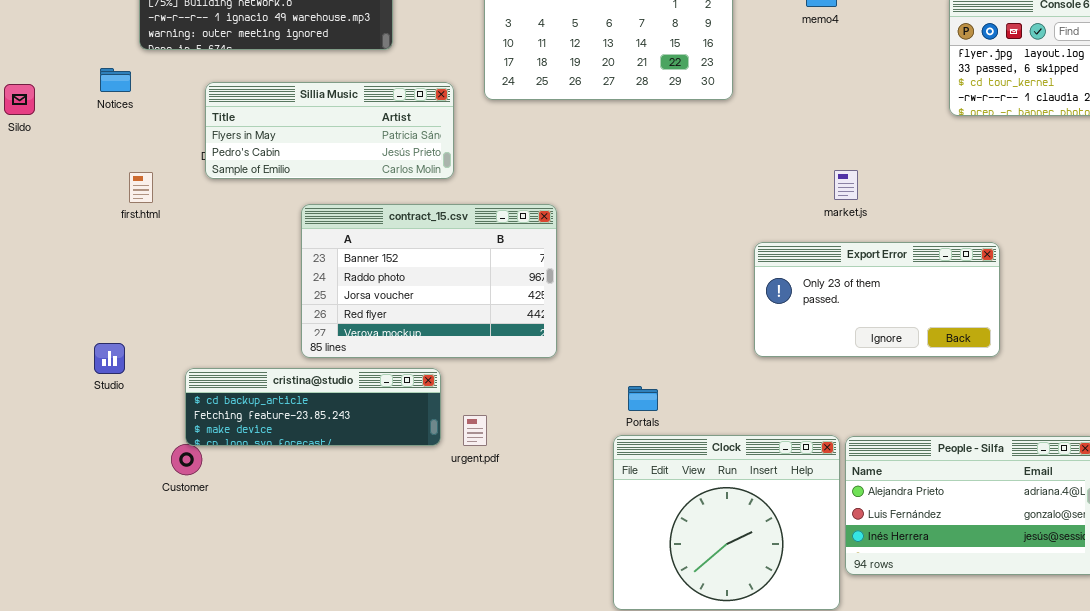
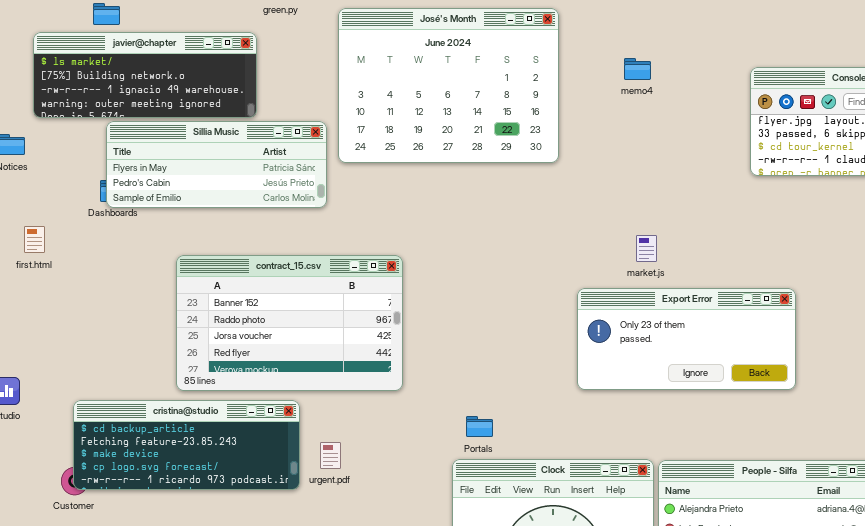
Sillia Music: [205,82,454,179] -> [106,121,327,208], moved
market.js: [834,170,858,200] -> [636,235,657,262], moved
cristina@studio: [185,368,441,446] -> [73,400,300,490], resized

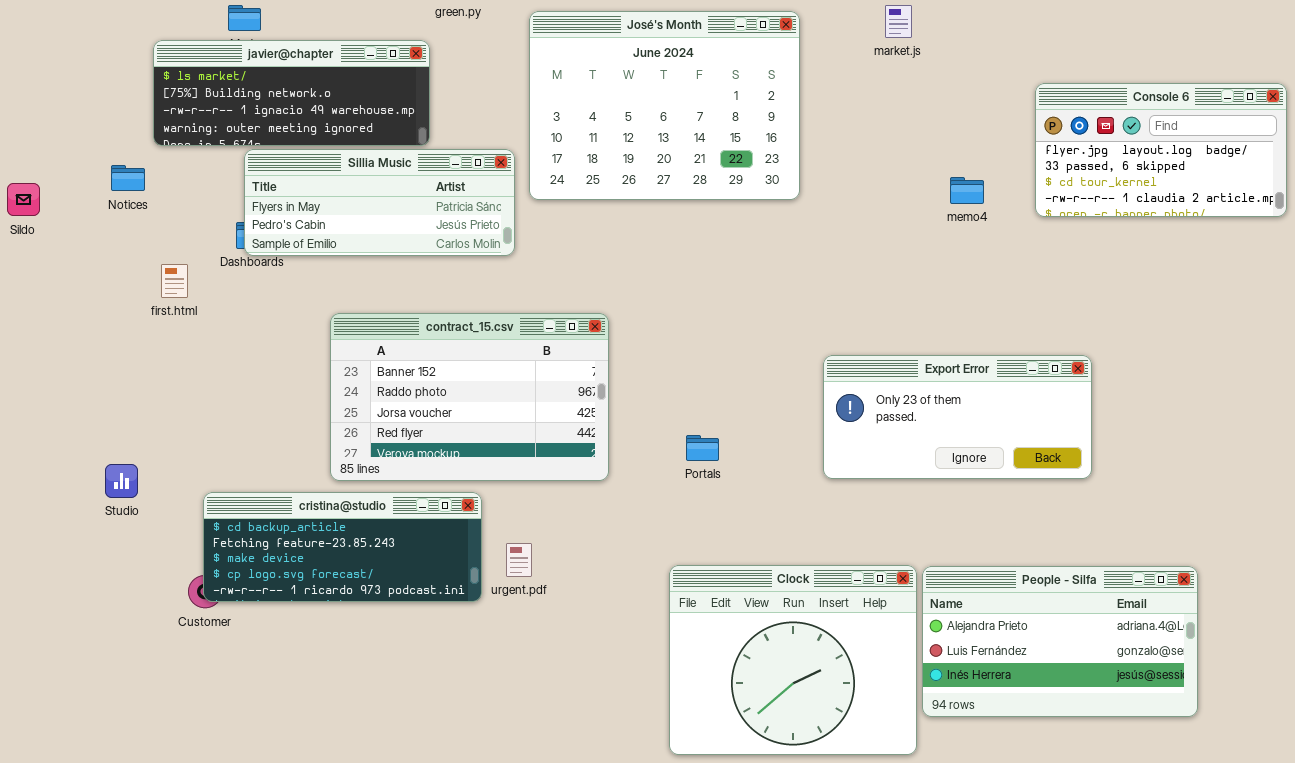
memo4: [624,58,651,80] -> [950,177,984,204], moved
first.html: [24,226,45,253] -> [161,264,188,298], moved
market.js: [636,235,657,262] -> [885,5,912,38], moved
Portals: [466,416,493,437] -> [686,435,719,461], moved

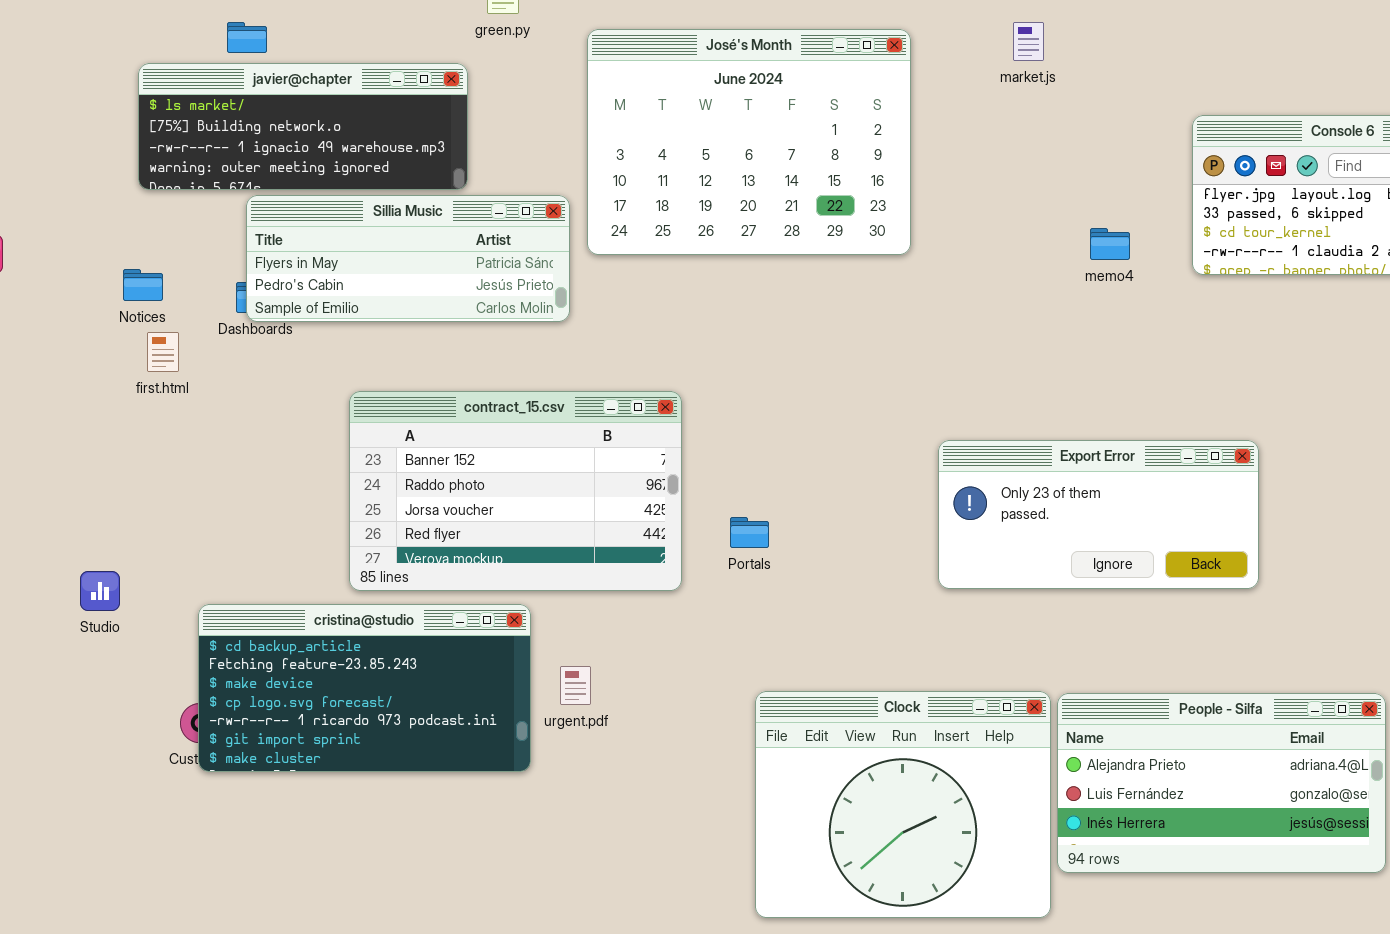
Notices: [111,165,145,191] -> [123,269,163,301], moved
Portals: [686,435,719,461] -> [730,517,769,548], moved
cristina@studio: [203,492,482,602] -> [198,604,531,772], resized

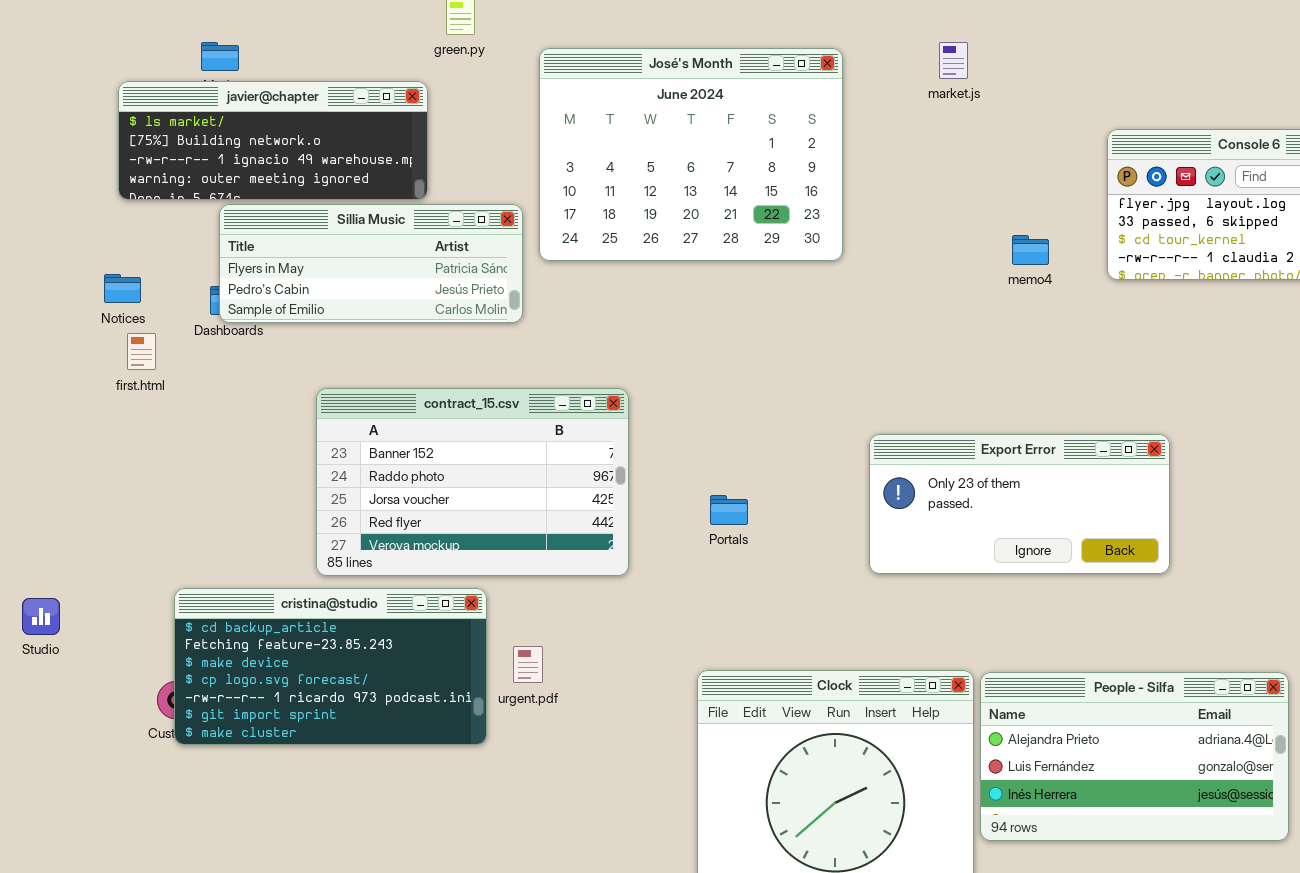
Portals: [730,517,769,548] -> [710,495,748,525], moved
Studio: [80,571,120,611] -> [22,598,60,635], moved

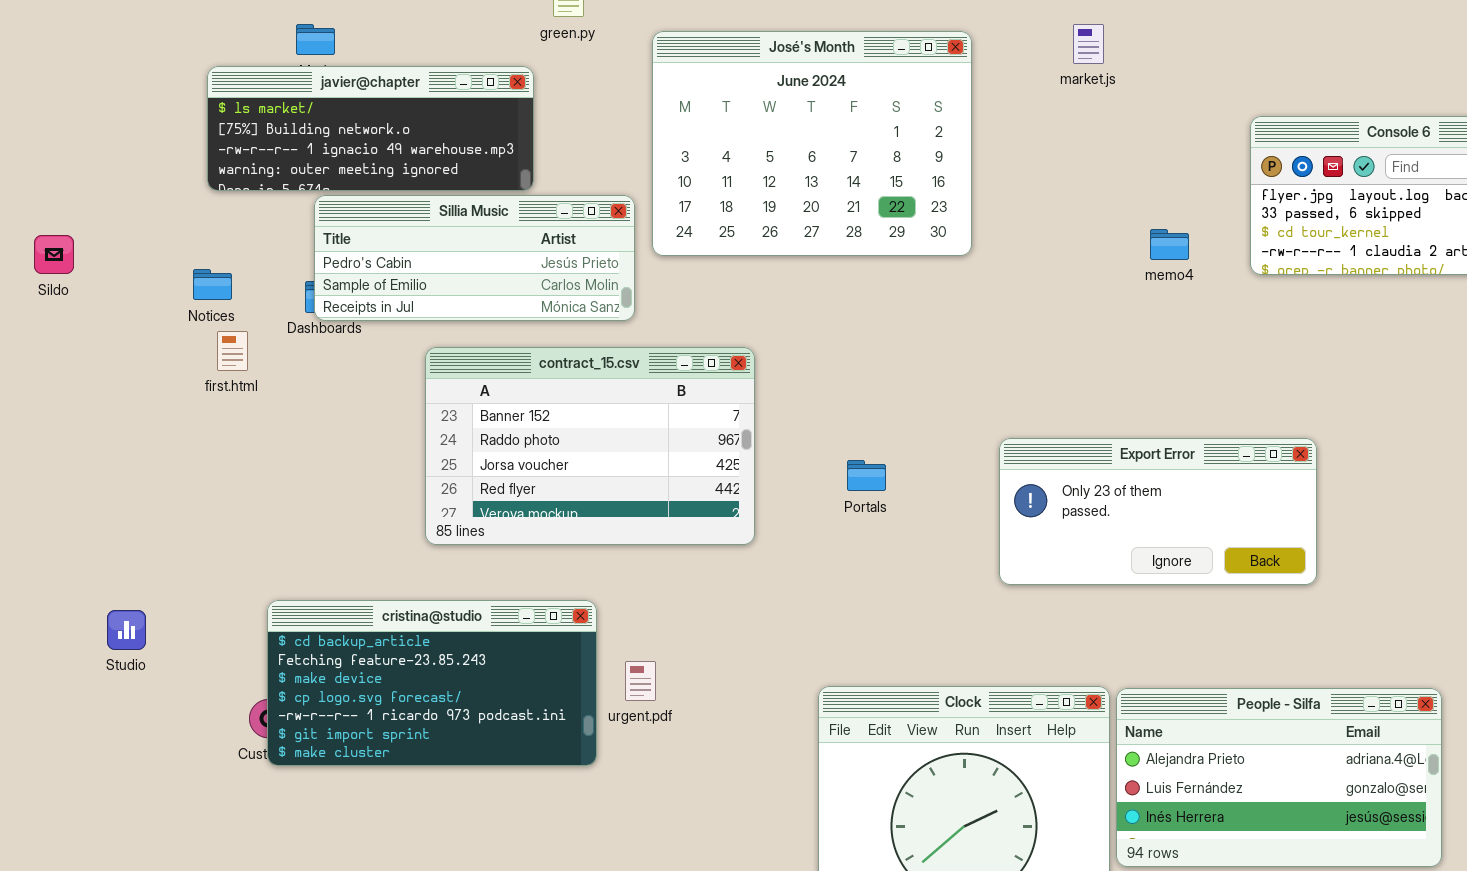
Sillia Music: [219,204,523,323] -> [314,195,635,321], scrolled down 1 row
contract_15.csv: [316,388,629,576] -> [425,347,755,545], moved
Portals: [710,495,748,525] -> [847,460,886,491], moved

